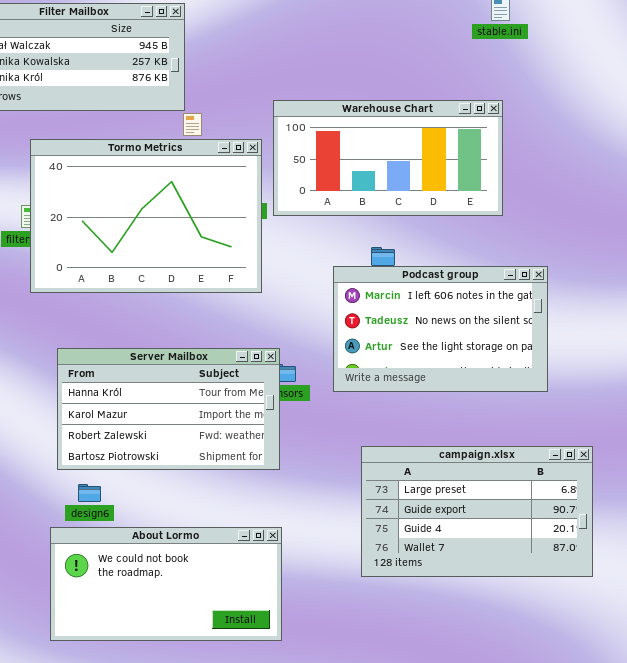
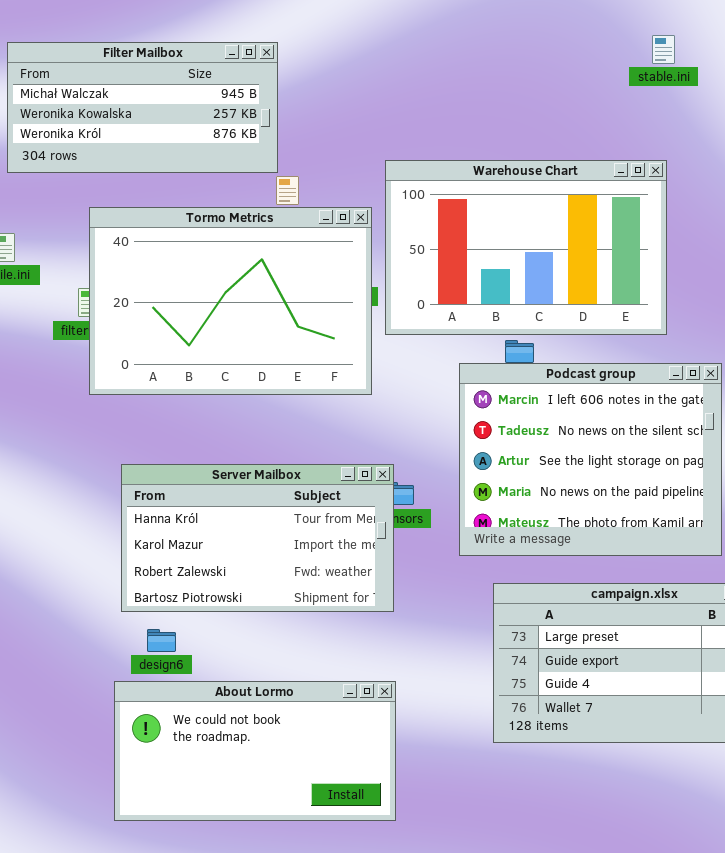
Warehouse Chart: [273,100,503,216] -> [385,160,667,335], resized
Podcast group: [333,266,548,392] -> [459,363,722,556], resized

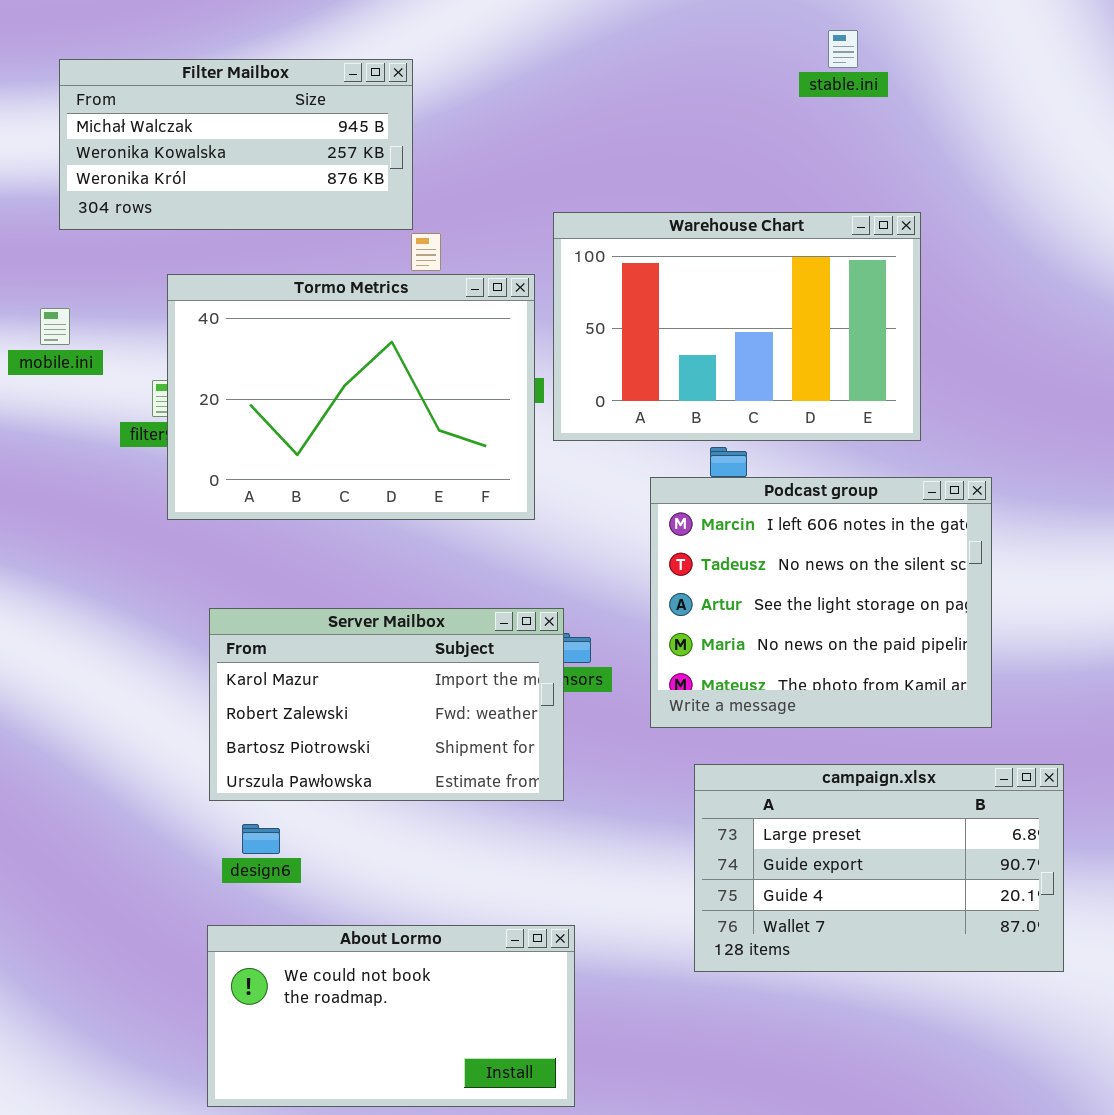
stable.ini: [652,35,675,64] -> [828,30,858,68], moved
Server Mailbox: [121,464,394,612] -> [209,608,564,801], scrolled down 1 row
About Lormo: [114,681,396,821] -> [207,925,575,1107], moved

